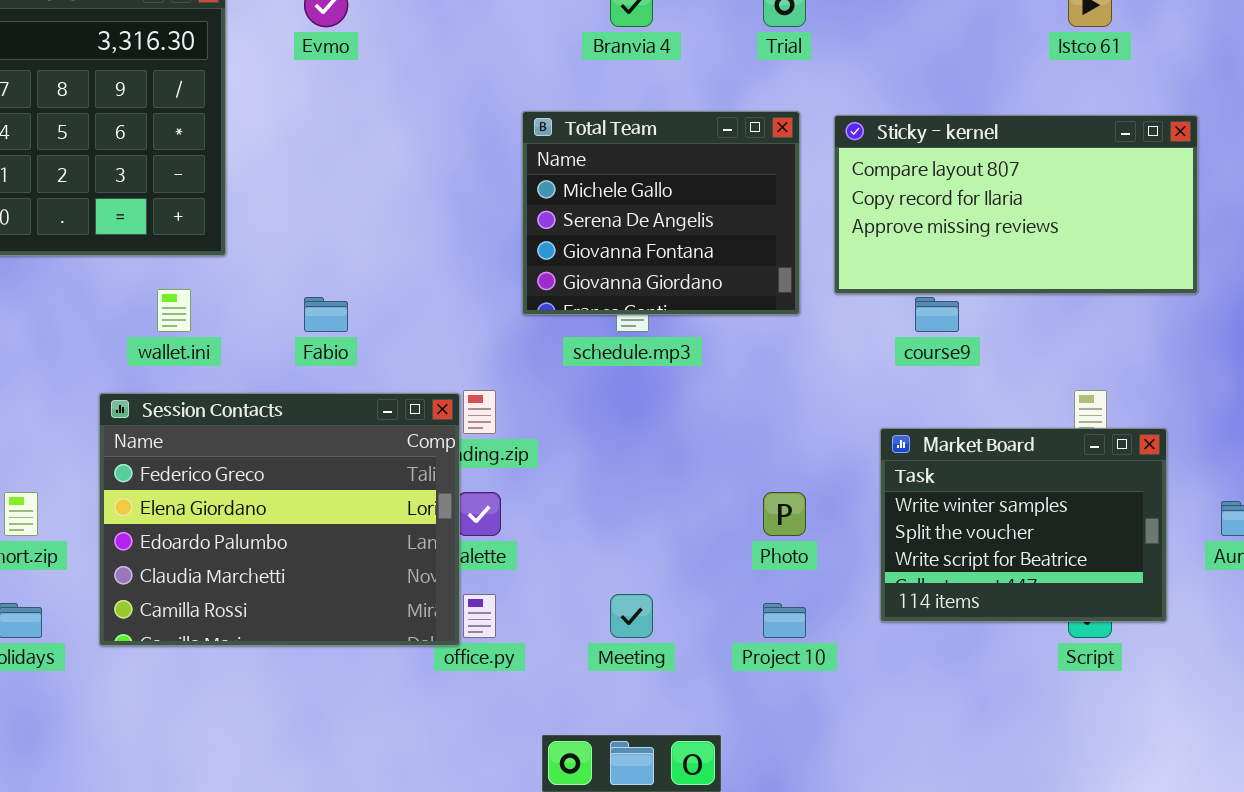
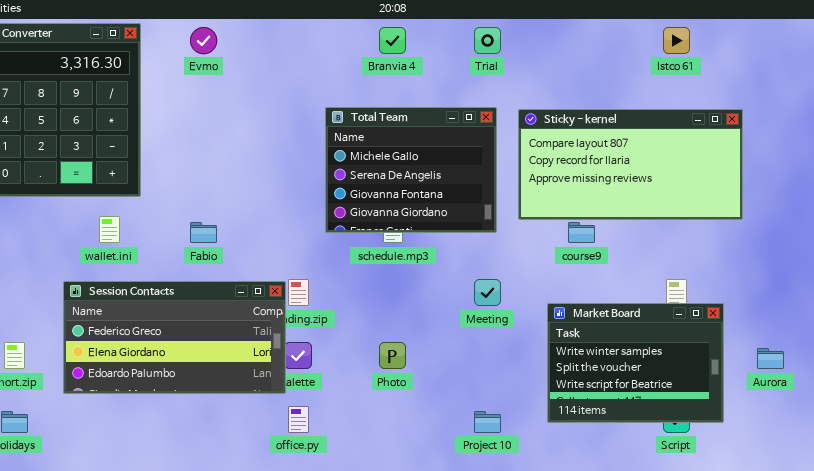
Session Contacts: [99,393,460,646] -> [63,281,286,394], resized
Photo: [763,492,806,536] -> [379,342,406,369], moved
Meeting: [610,594,653,638] -> [474,279,501,306], moved

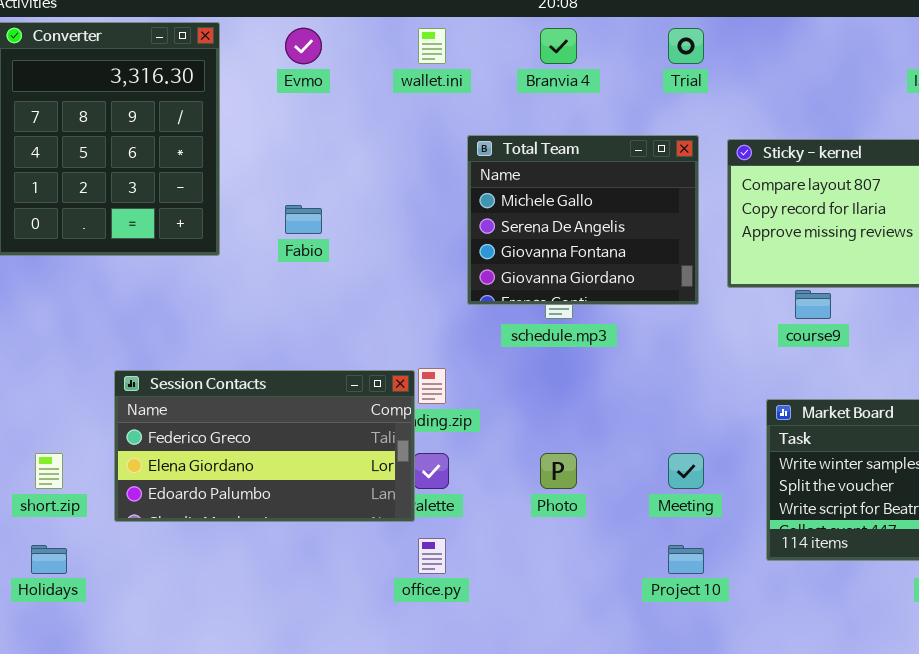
wallet.ini: [99,216,120,243] -> [418,28,446,64], moved
Fabio: [190,222,217,243] -> [285,205,322,234], moved
Meeting: [474,279,501,306] -> [668,453,704,489], moved

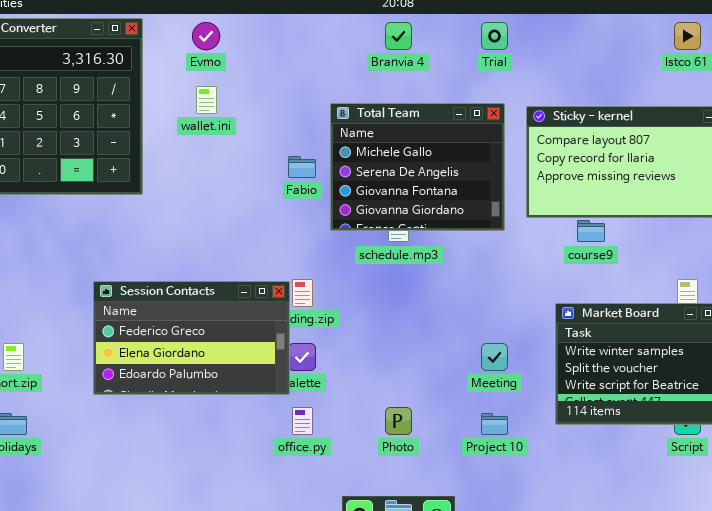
wallet.ini: [418,28,446,64] -> [196,86,217,114], moved
Fabio: [285,205,322,234] -> [288,156,316,178], moved
Session Contacts: [114,370,415,522] -> [93,281,290,395], resized
Photo: [540,453,577,489] -> [385,407,412,435], moved

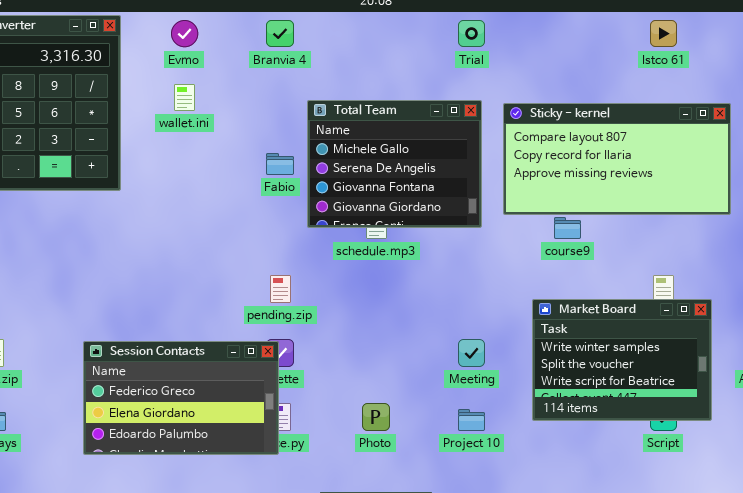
Branvia 4: [385,22,412,50] -> [266,20,294,47], moved
Session Contacts: [93,281,290,395] -> [83,341,279,455], moved

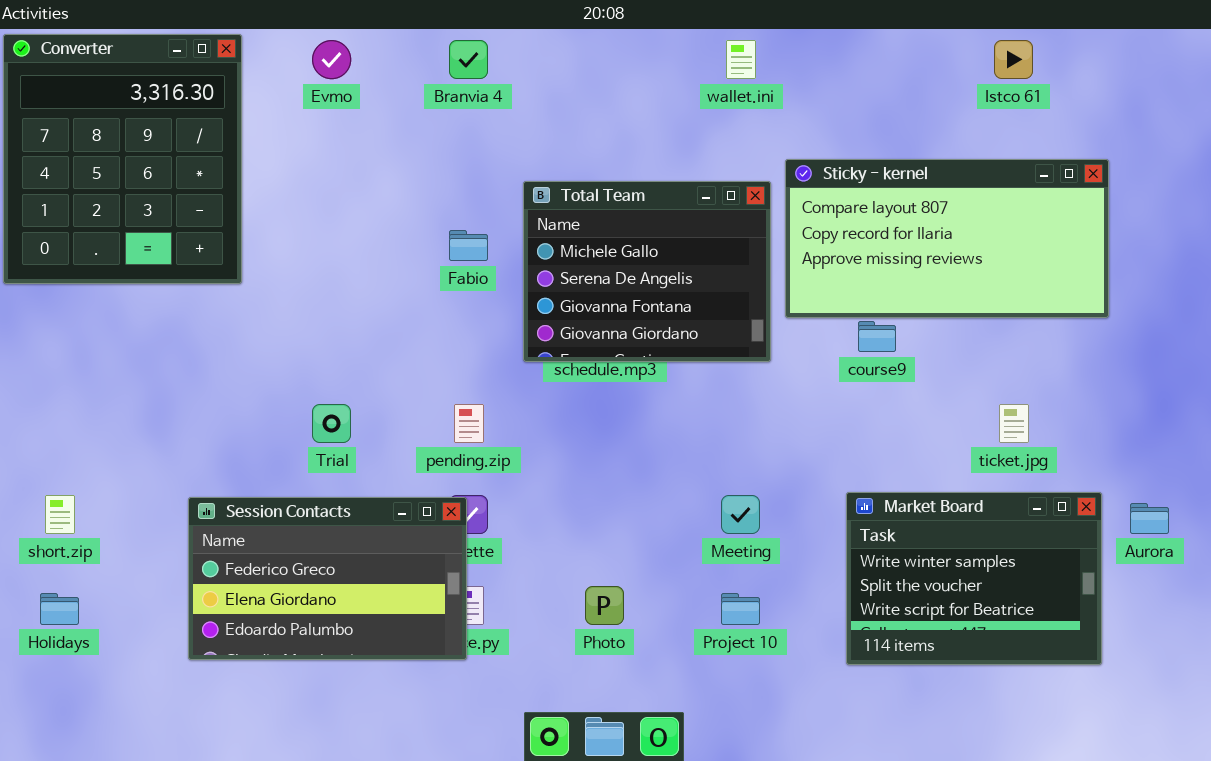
Trial: [458,20,485,47] -> [312,404,351,443], moved
wallet.ini: [174,84,195,111] -> [726,40,756,79], moved
Total Team: [307,100,482,228] -> [523,181,771,362], moved
Market Board: [532,299,712,421] -> [846,492,1102,665], moved

